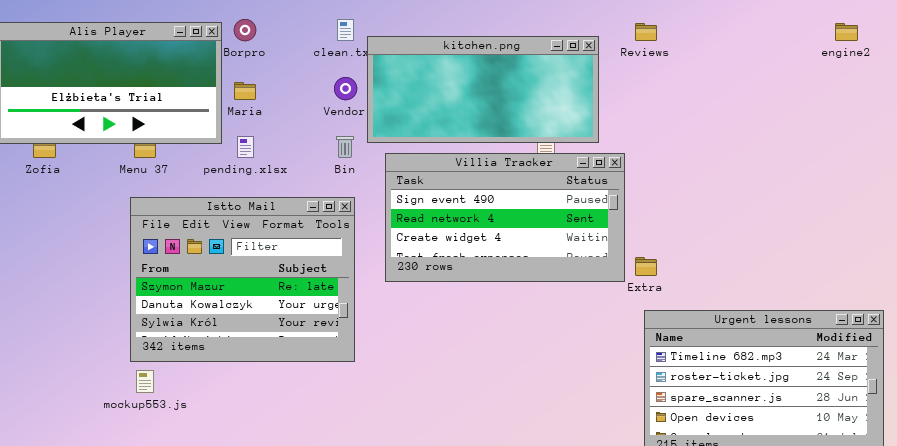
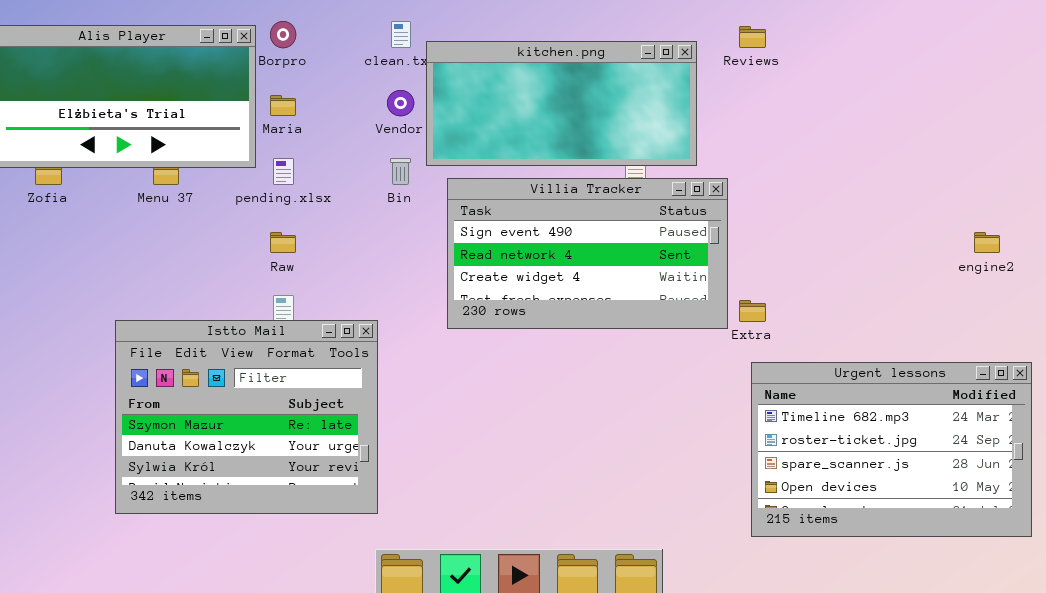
engine2: [835,23,858,41] -> [974,232,1000,253], moved
Istto Mail: [130,197,355,362] -> [115,320,378,514], moved

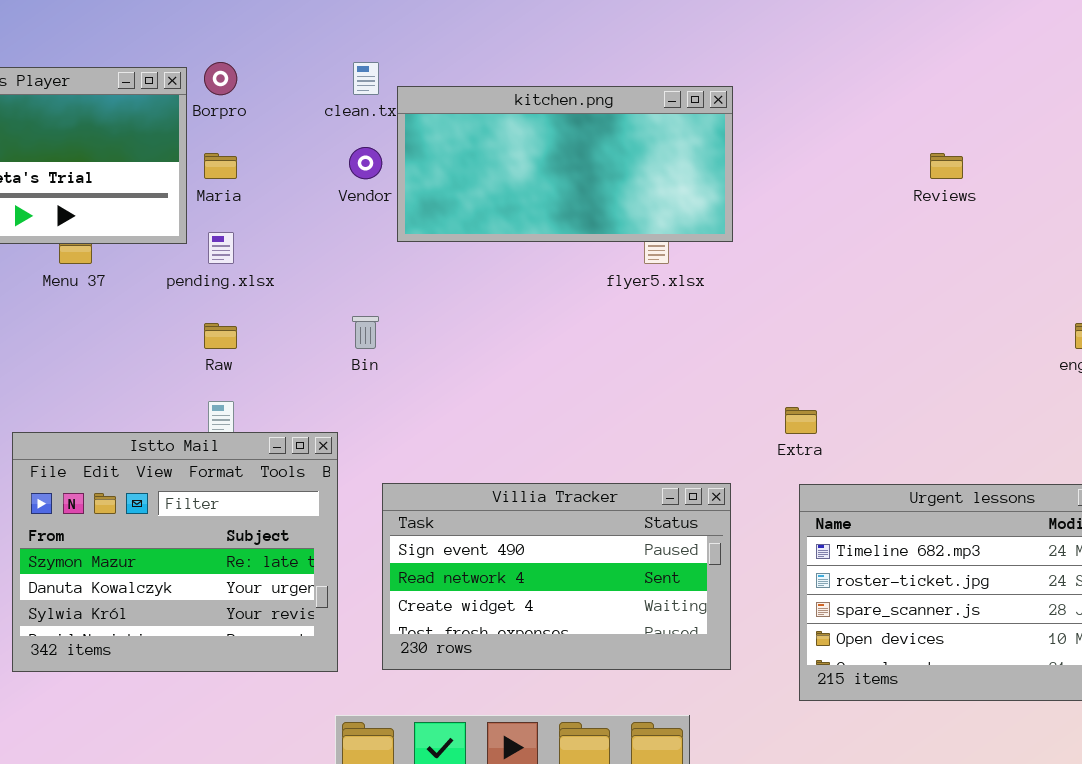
Reviews: [739,26,766,48] -> [930,153,963,179], moved
Bin: [390,158,411,185] -> [352,316,379,349], moved
Villia Tracker: [447,178,728,329] -> [382,483,731,670], moved

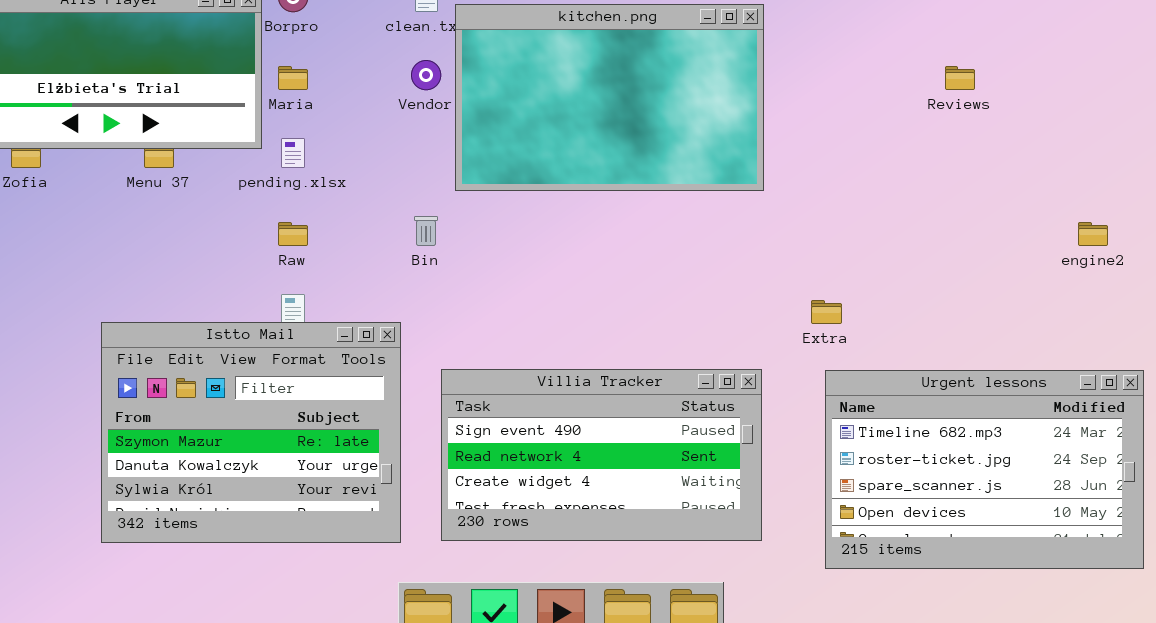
kitchen.png: [397,86,733,242] -> [455,4,764,191], resized

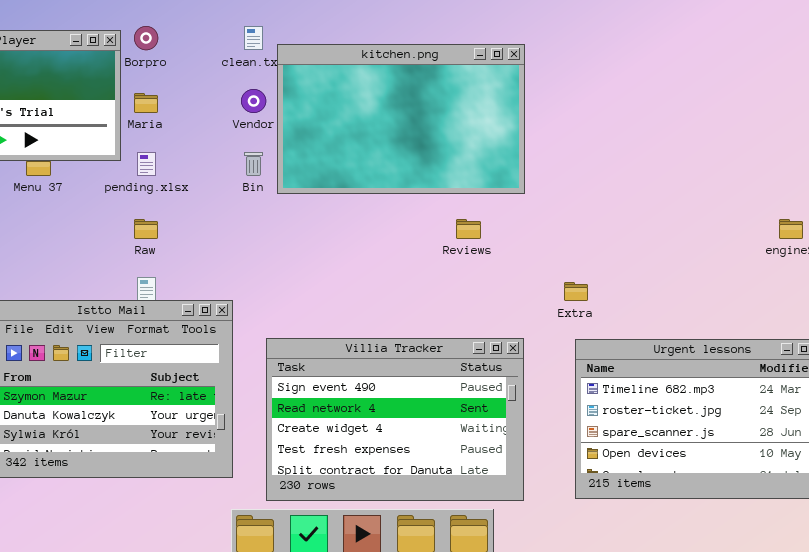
Reviews: [945,66,975,90] -> [456,219,481,239], moved
Bin: [414,216,438,246] -> [244,152,263,176], moved
Villia Tracker: [441,369,762,541] -> [266,338,524,501], resized

